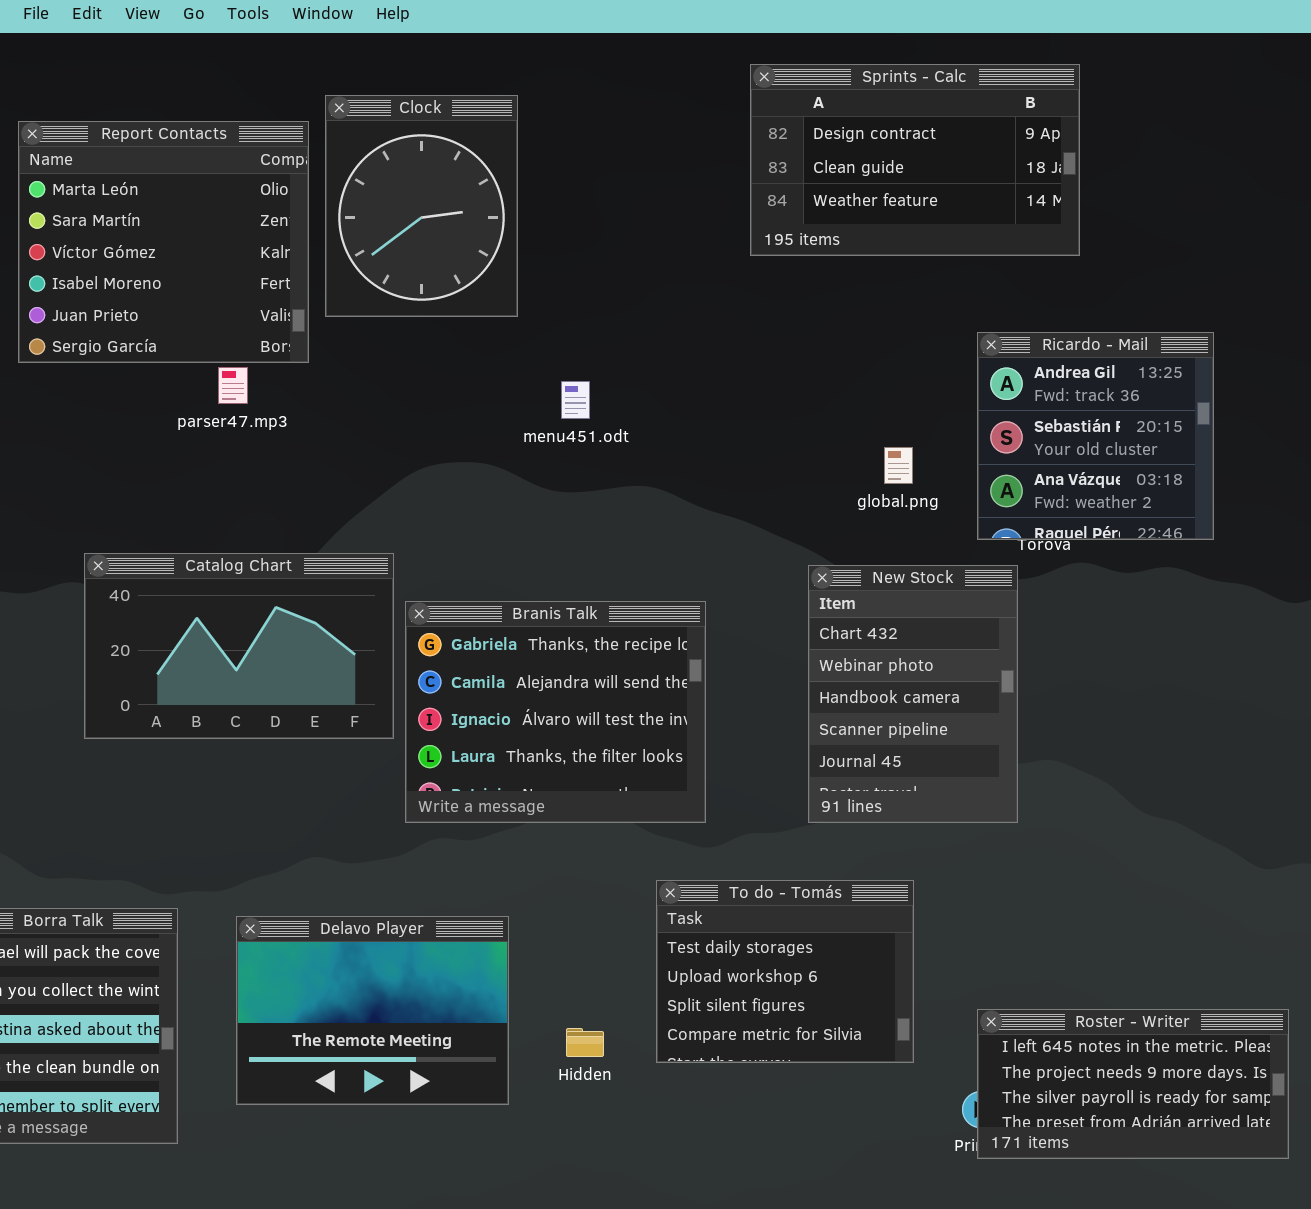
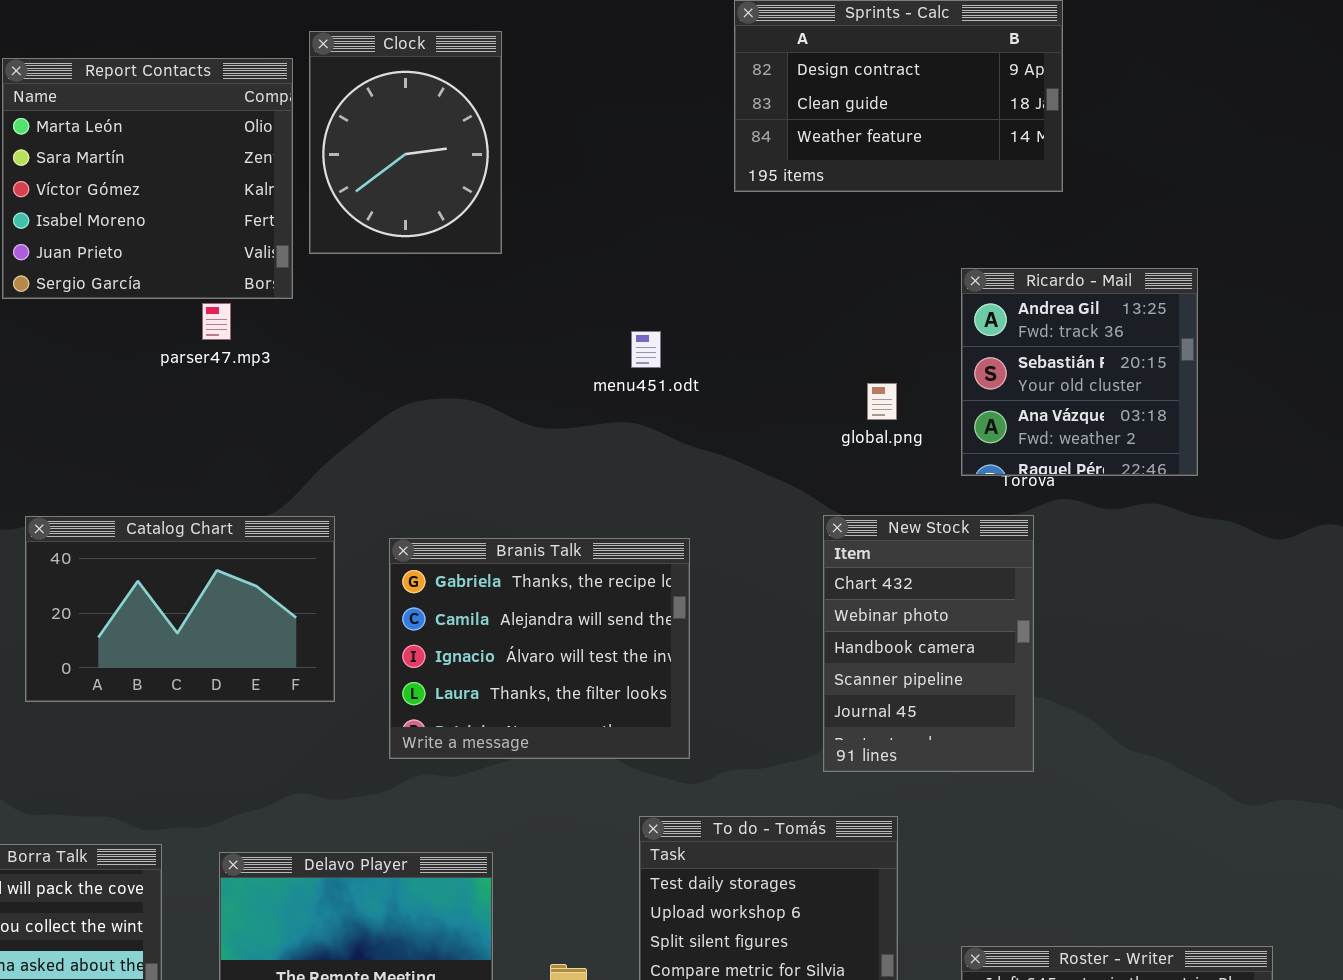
menu451.odt: [561,381,590,419] -> [631,331,661,368], moved
Catalog Chart: [84,553,394,739] -> [25,516,335,702], moved
New Stock: [808,565,1018,823] -> [823,515,1034,772], moved

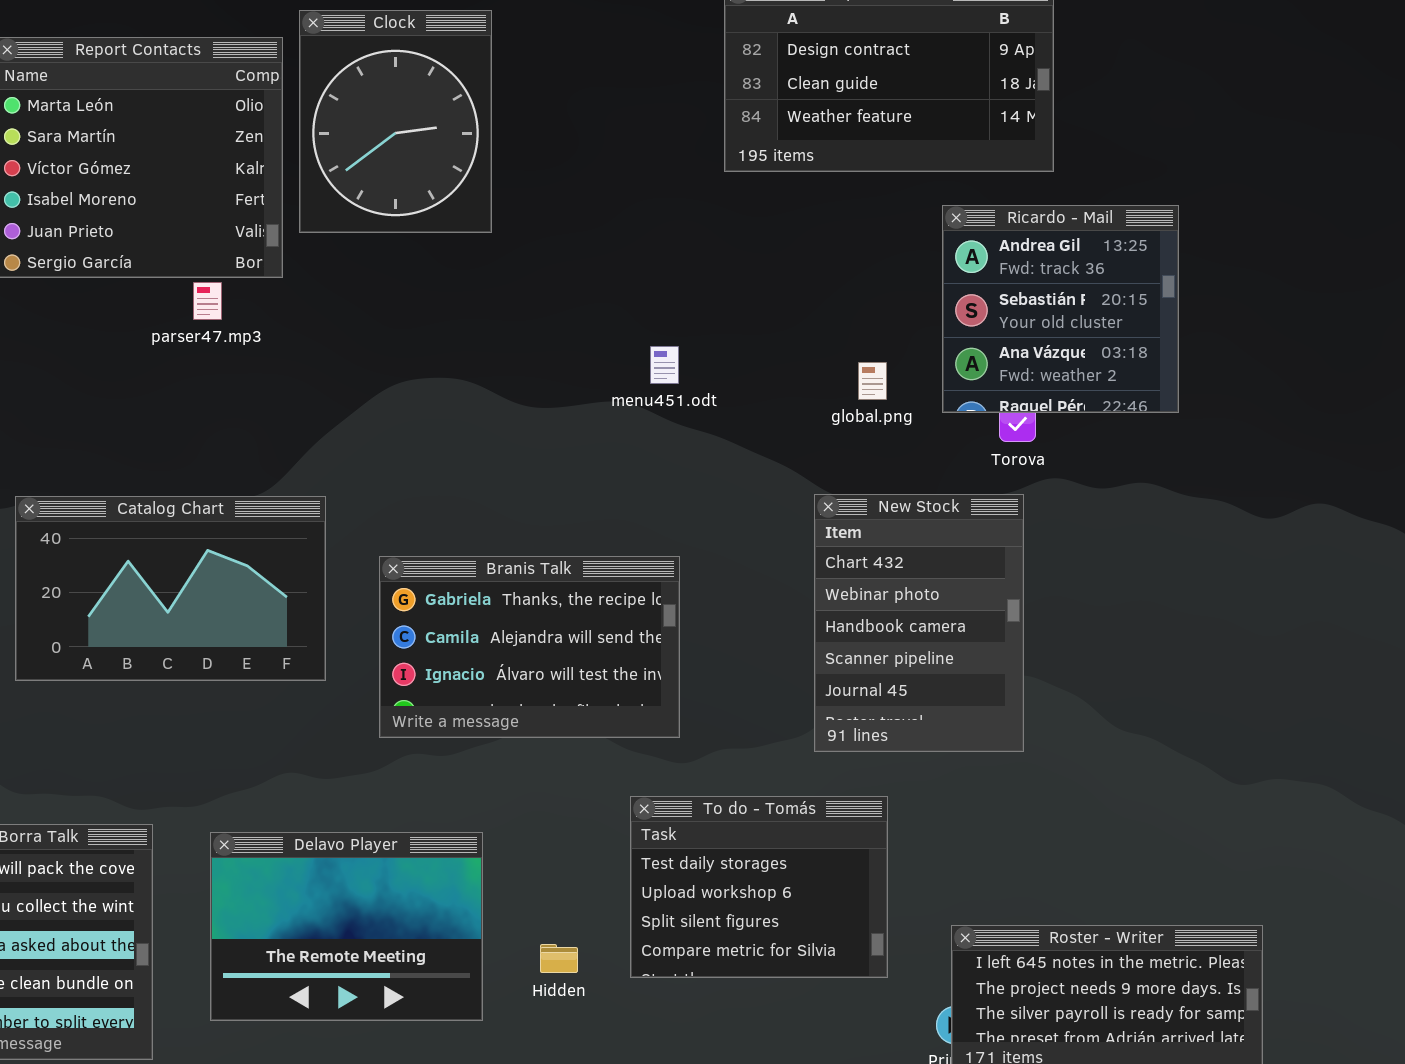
Ricardo - Mail: [961,268,1198,476] -> [942,205,1179,413], moved
menu451.odt: [631,331,661,368] -> [650,346,679,384], moved
Branis Talk: [389,538,690,759] -> [379,556,680,738], resized

